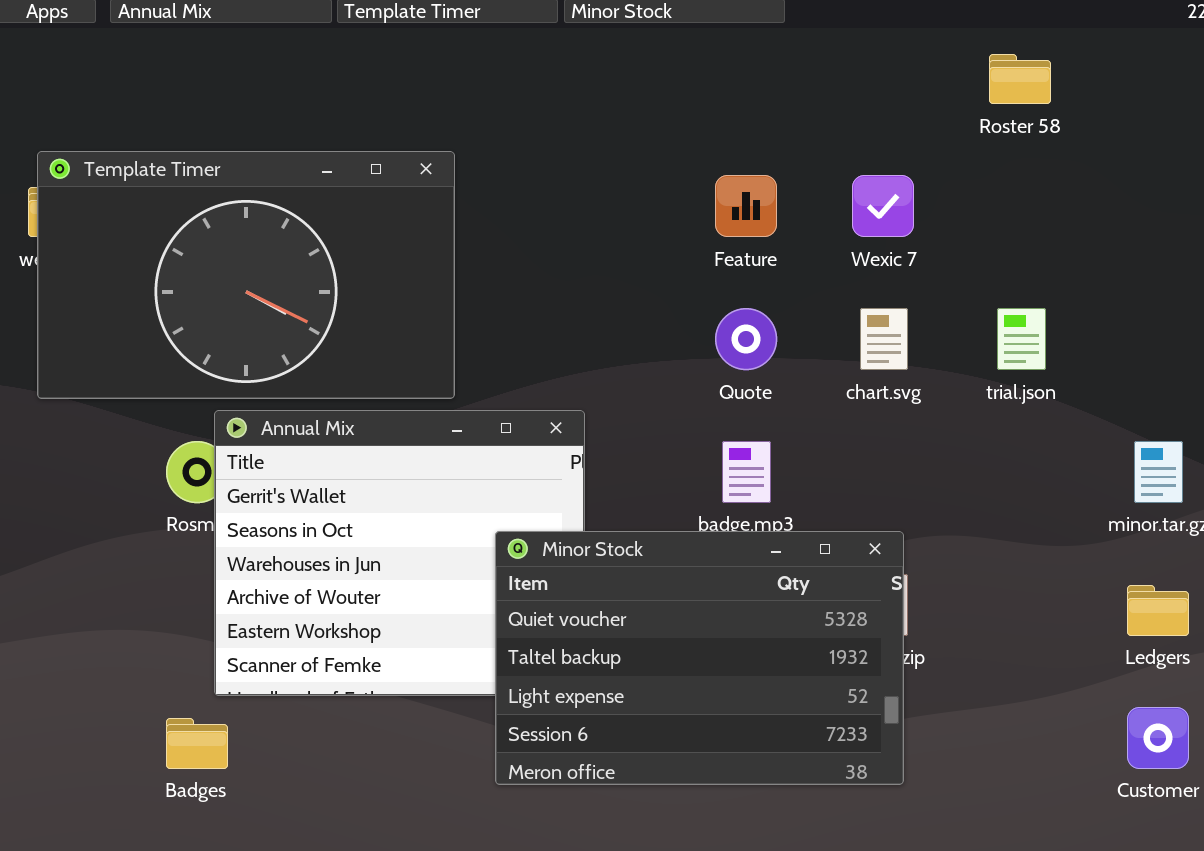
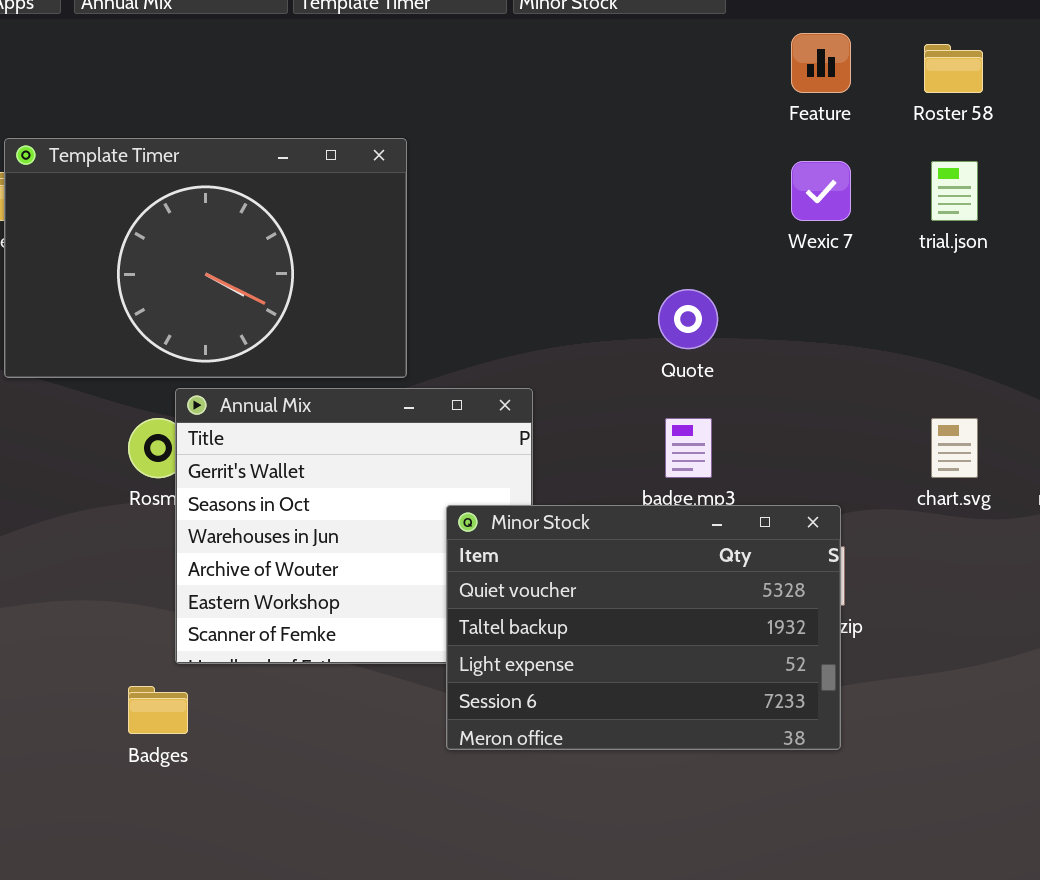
Feature: [715,175,777,237] -> [791,33,851,93], moved
chart.svg: [860,308,908,370] -> [931,418,978,478], moved
trial.json: [997,308,1046,370] -> [931,161,978,221], moved

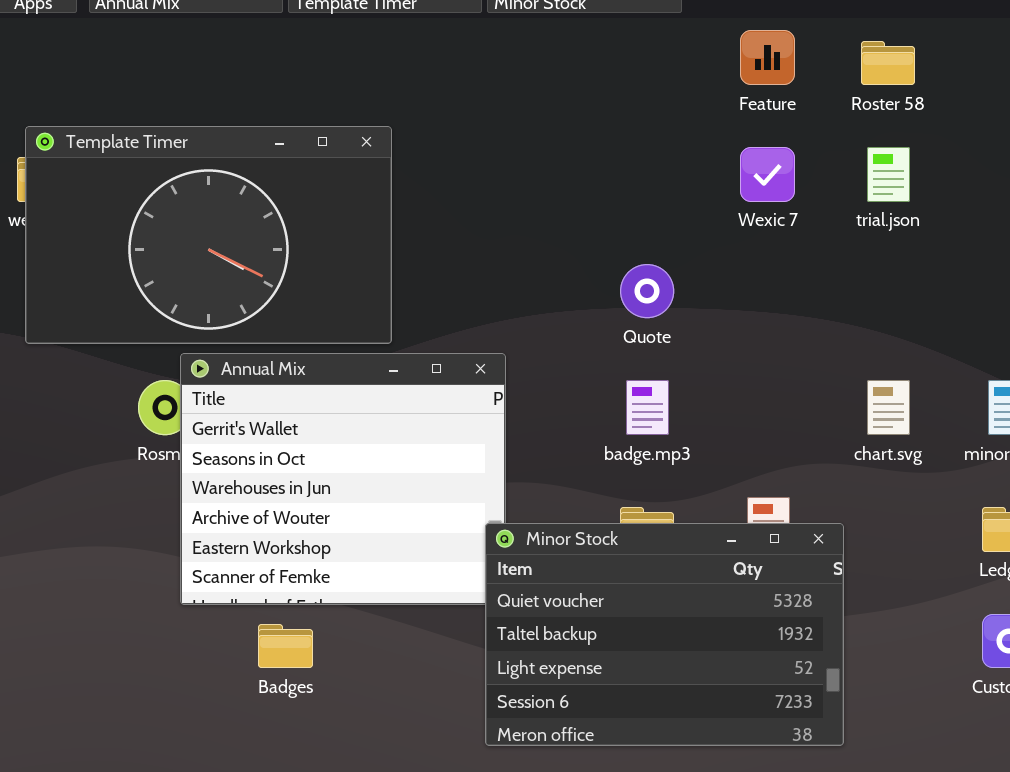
Minor Stock: [446,505,841,750] -> [485,523,844,746], moved
Badges: [128,686,188,734] -> [258,624,313,668], moved

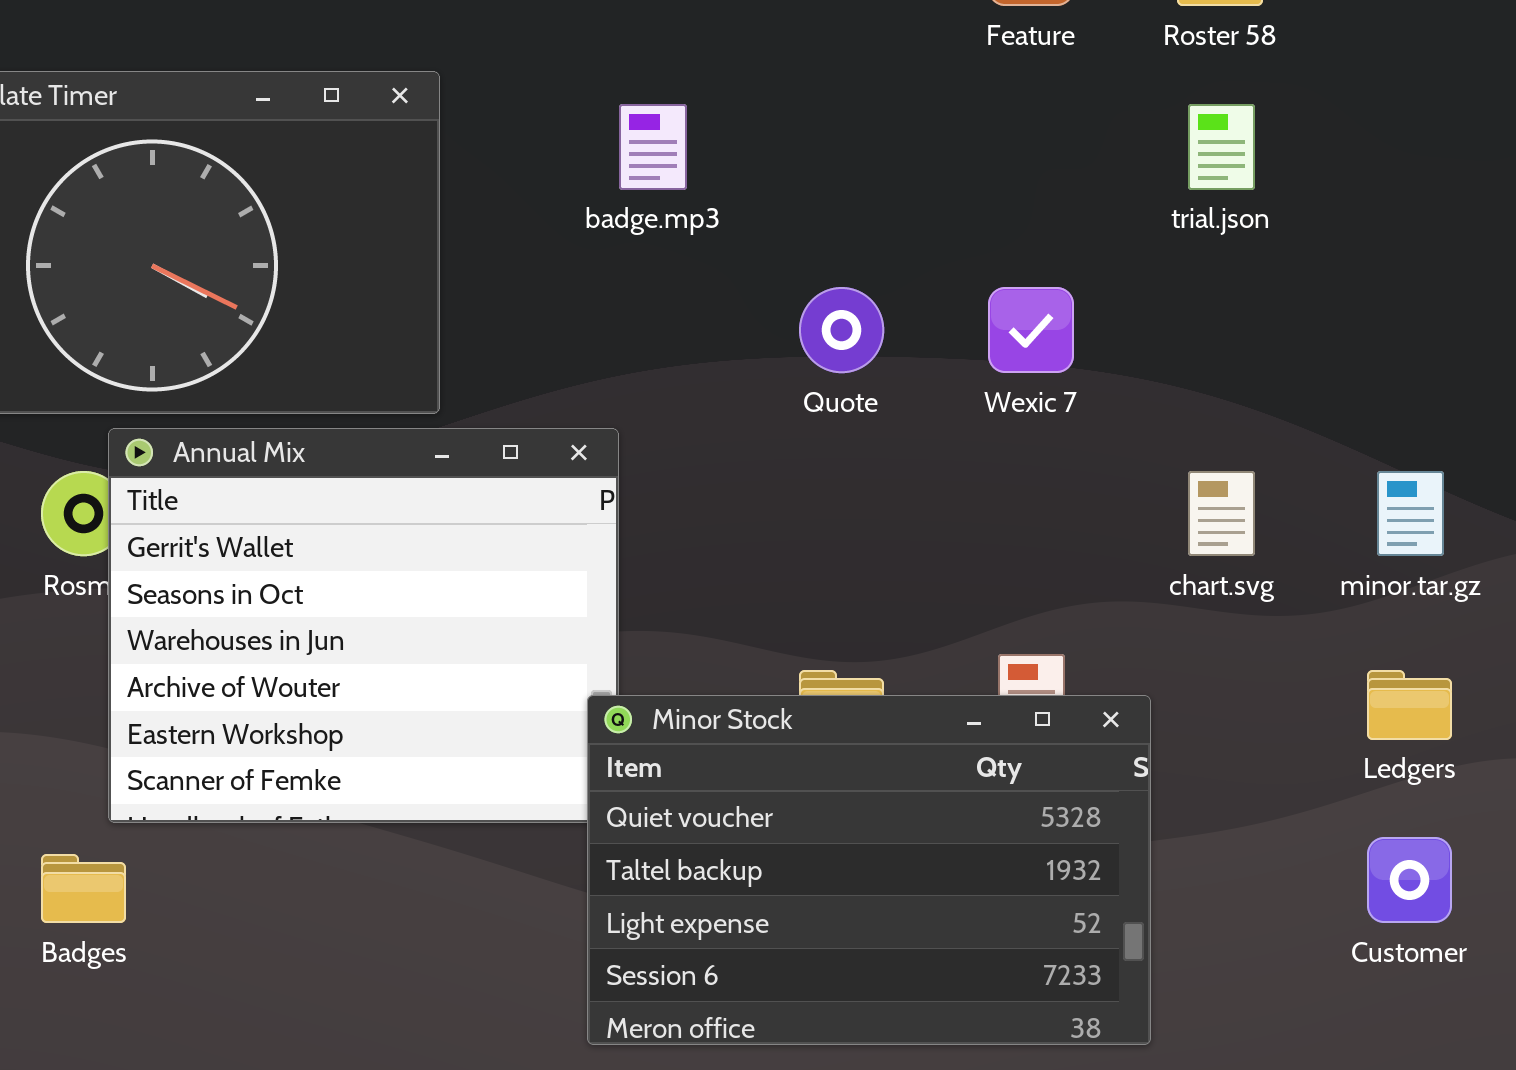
Wexic 7: [740,147,795,202] -> [988,287,1074,373], moved
badge.mp3: [626,380,669,435] -> [619,104,687,190], moved
Badges: [258,624,313,668] -> [41,854,126,923], moved

